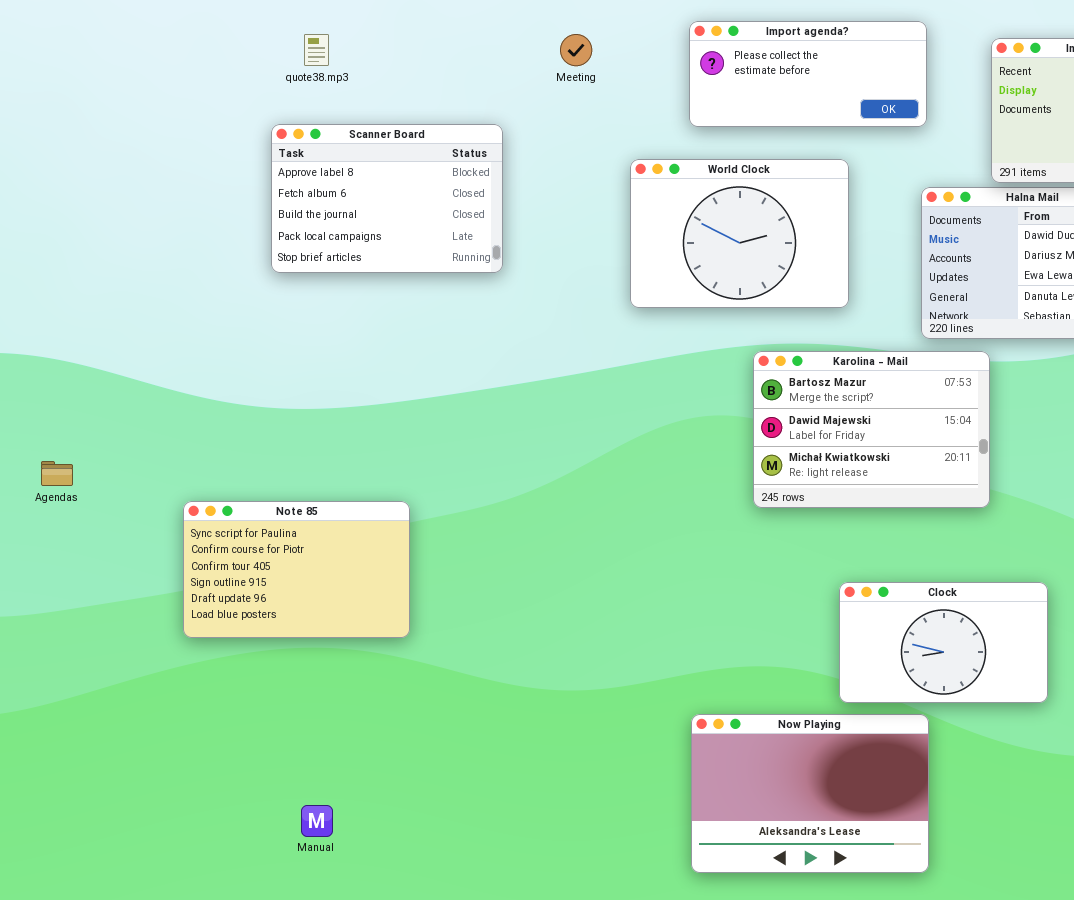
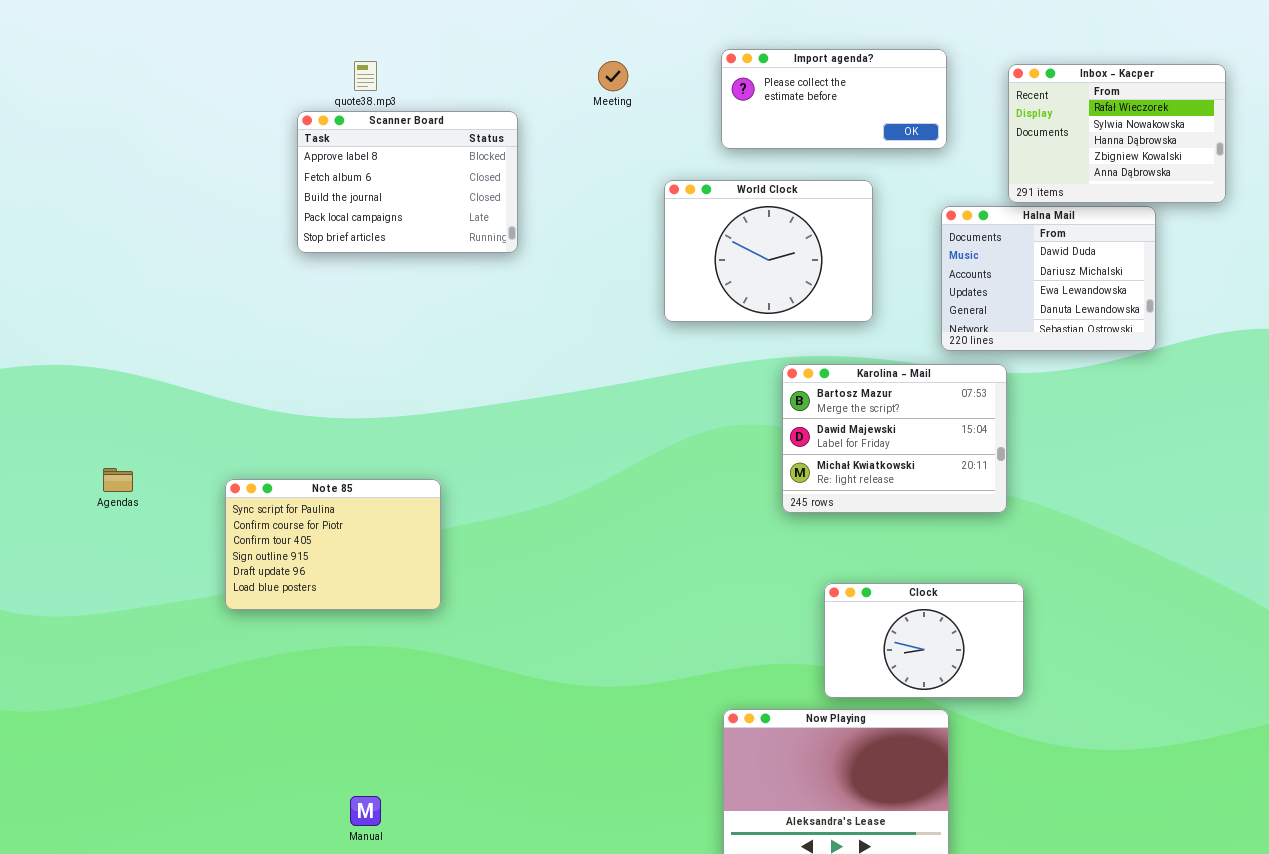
Scanner Board: [271,124,503,273] -> [297,111,518,253], moved
Note 85: [183,501,410,638] -> [225,479,441,610], moved
Clock: [839,582,1048,703] -> [824,583,1024,698], moved

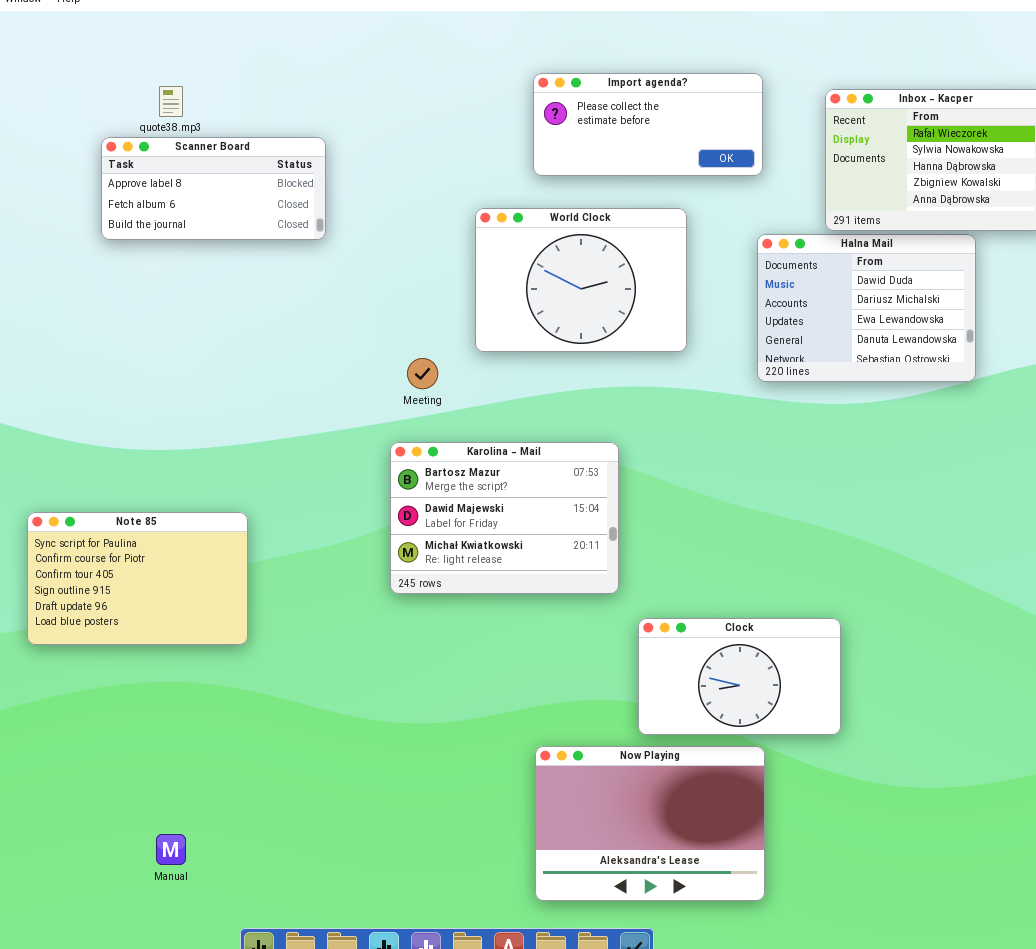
Meeting: [598,61,628,91] -> [407,358,438,389], moved
Scanner Board: [297,111,518,253] -> [101,137,326,240], resized
Karolina - Mail: [782,364,1007,513] -> [390,442,619,594], moved

